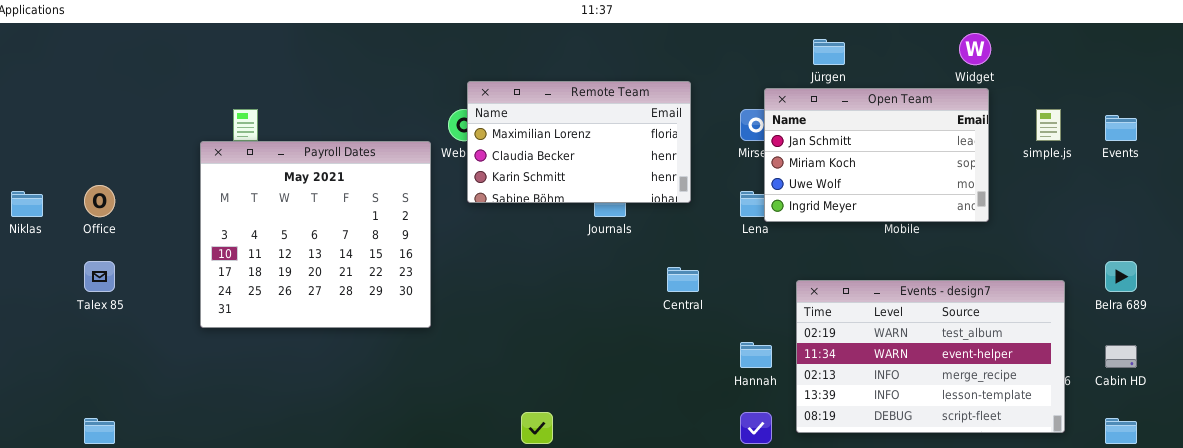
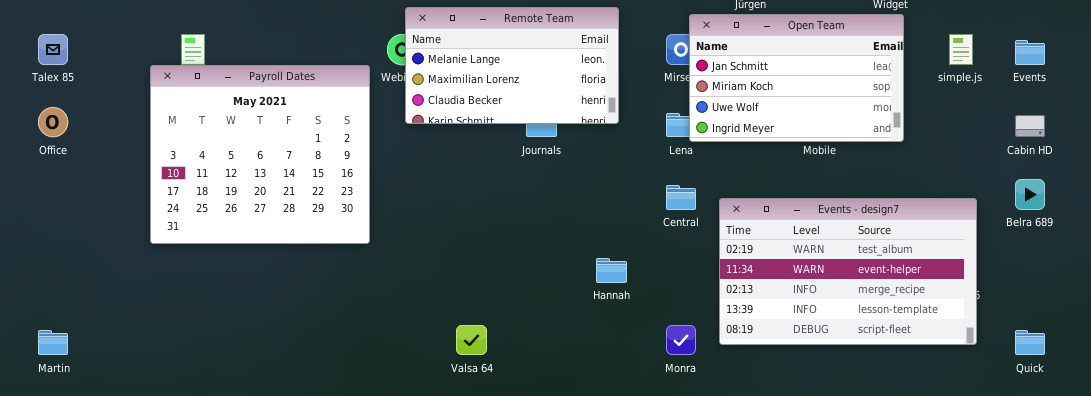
Remote Team: [467,81,691,203] -> [405,7,619,124], scrolled up 1 row
Talex 85: [84,261,115,292] -> [38,34,68,65], moved
Central: [667,267,699,292] -> [666,185,696,210], moved
Hannah: [740,342,772,368] -> [596,258,627,283], moved
Cabin HD: [1105,345,1137,368] -> [1015,115,1045,137], moved

